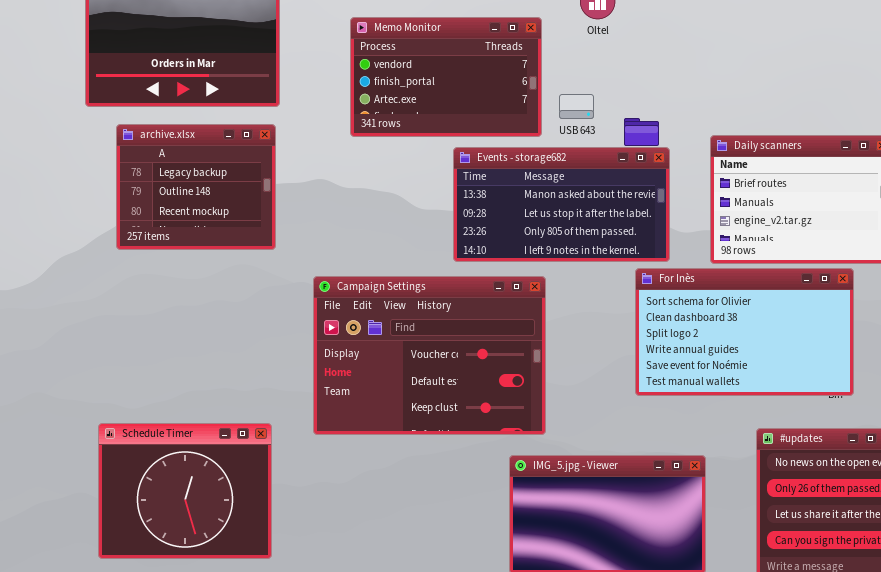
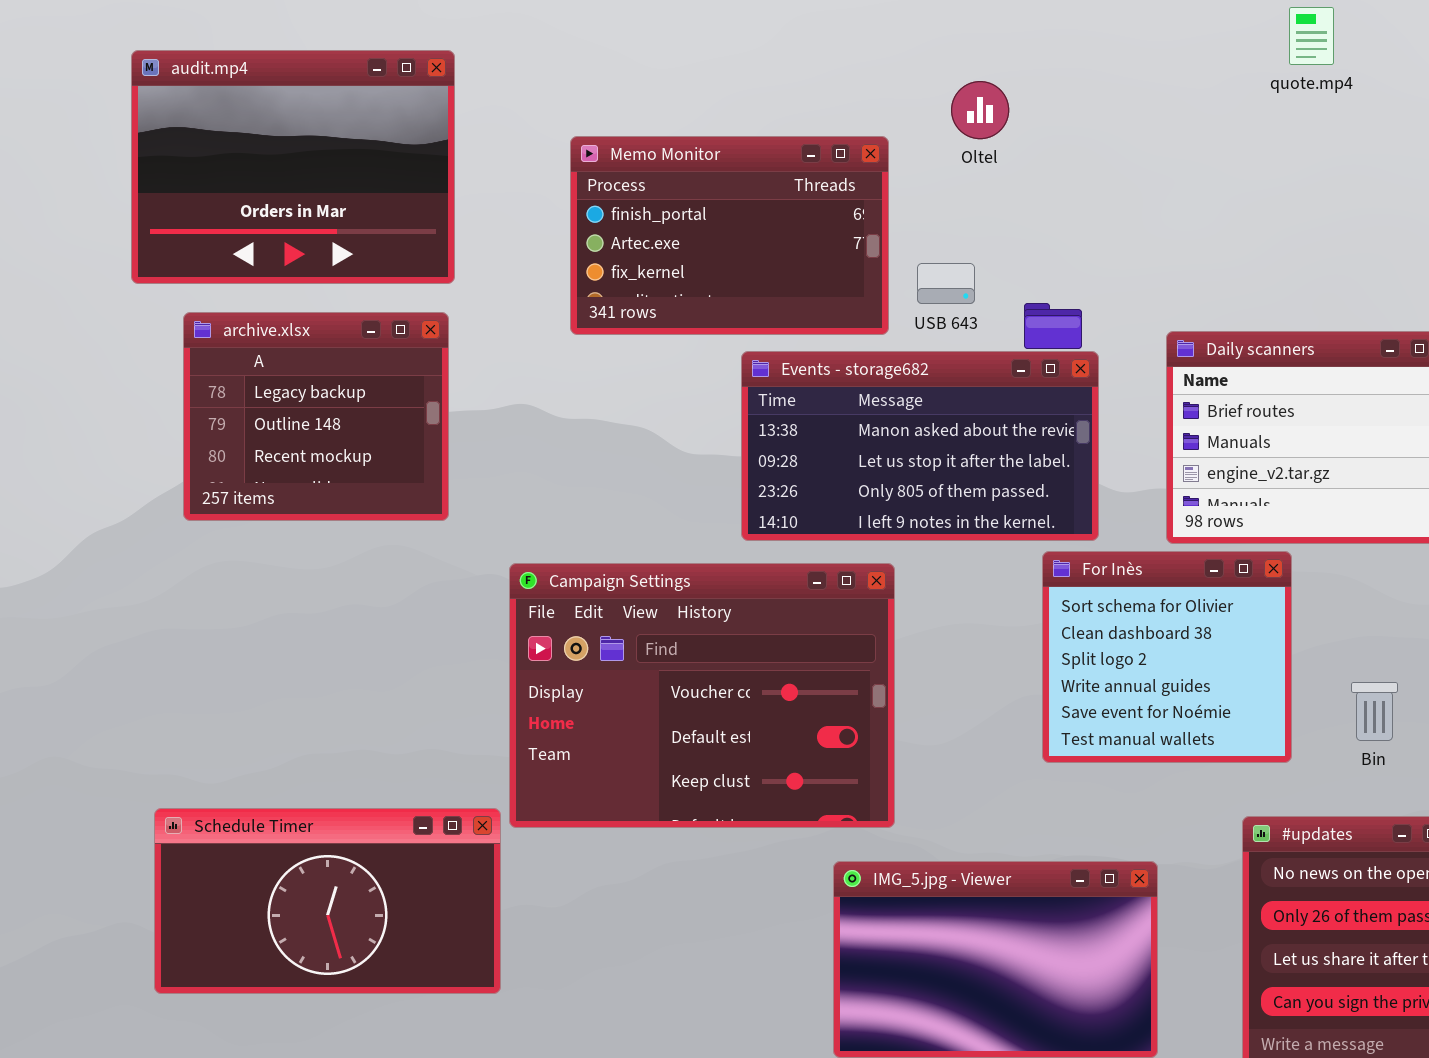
Memo Monitor: [350,17,542,137] -> [570,136,889,335], scrolled down 1 row
For Inès: [635,268,854,396] -> [1042,551,1292,763], resized
Schedule Timer: [98,423,272,559] -> [154,808,501,994], resized

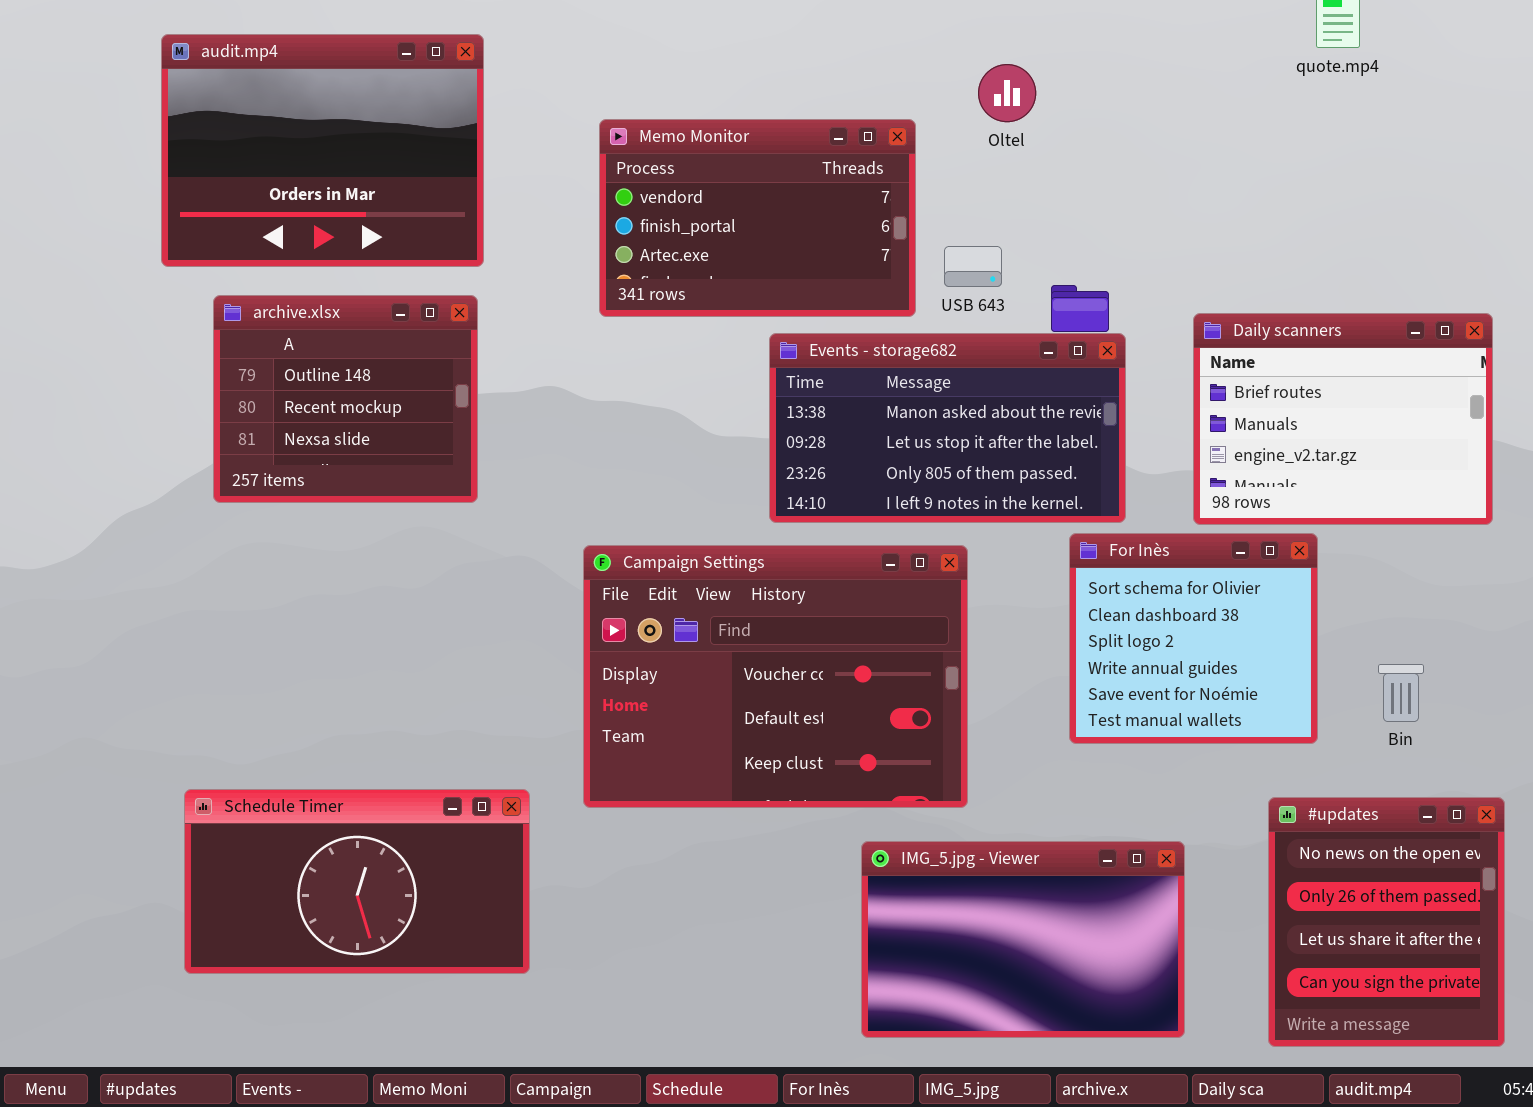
Memo Monitor: [570,136,889,335] -> [599,119,916,317], scrolled up 1 row
archive.xlsx: [183,312,449,521] -> [213,295,478,503], scrolled down 1 row
Campaign Settings: [509,563,895,828] -> [583,545,968,808], moved

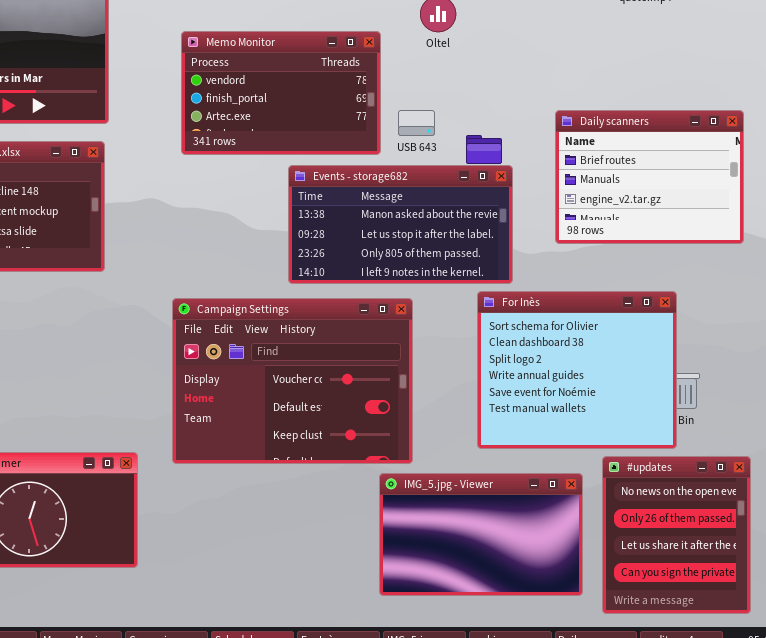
Daily scanners: [1193,313,1493,525] -> [555,110,744,244], moved
For Inès: [1069,533,1318,744] -> [477,291,677,449], resized
IMG_5.jpg - Viewer: [861,841,1185,1038] -> [379,473,583,596], moved

